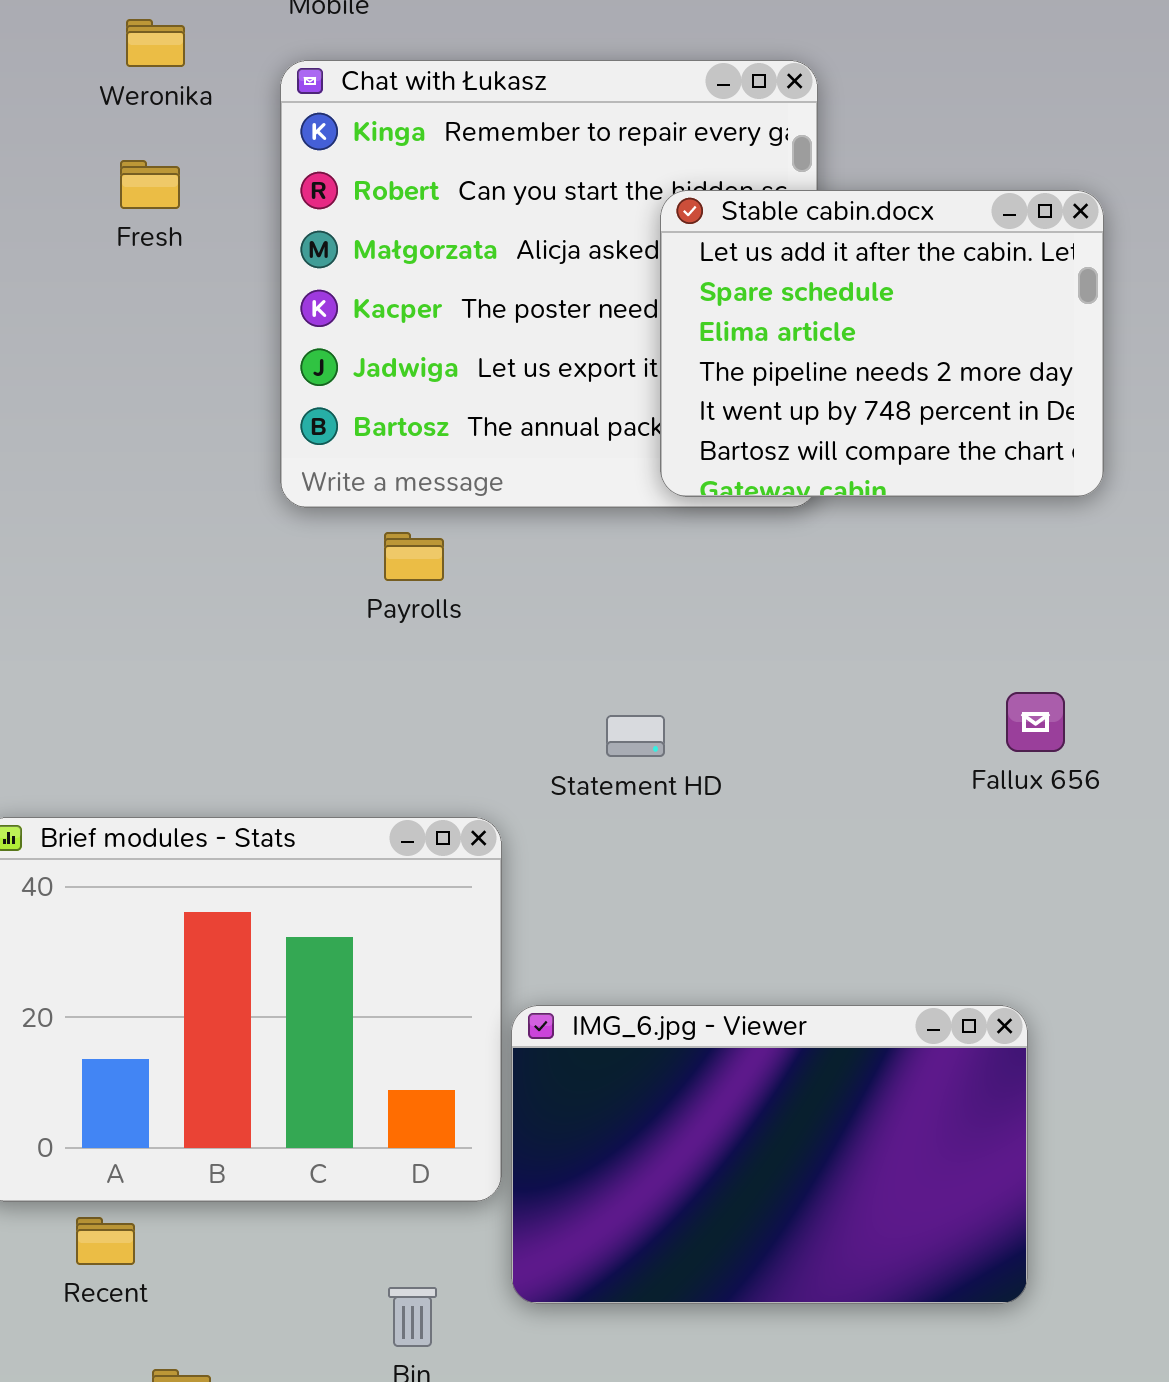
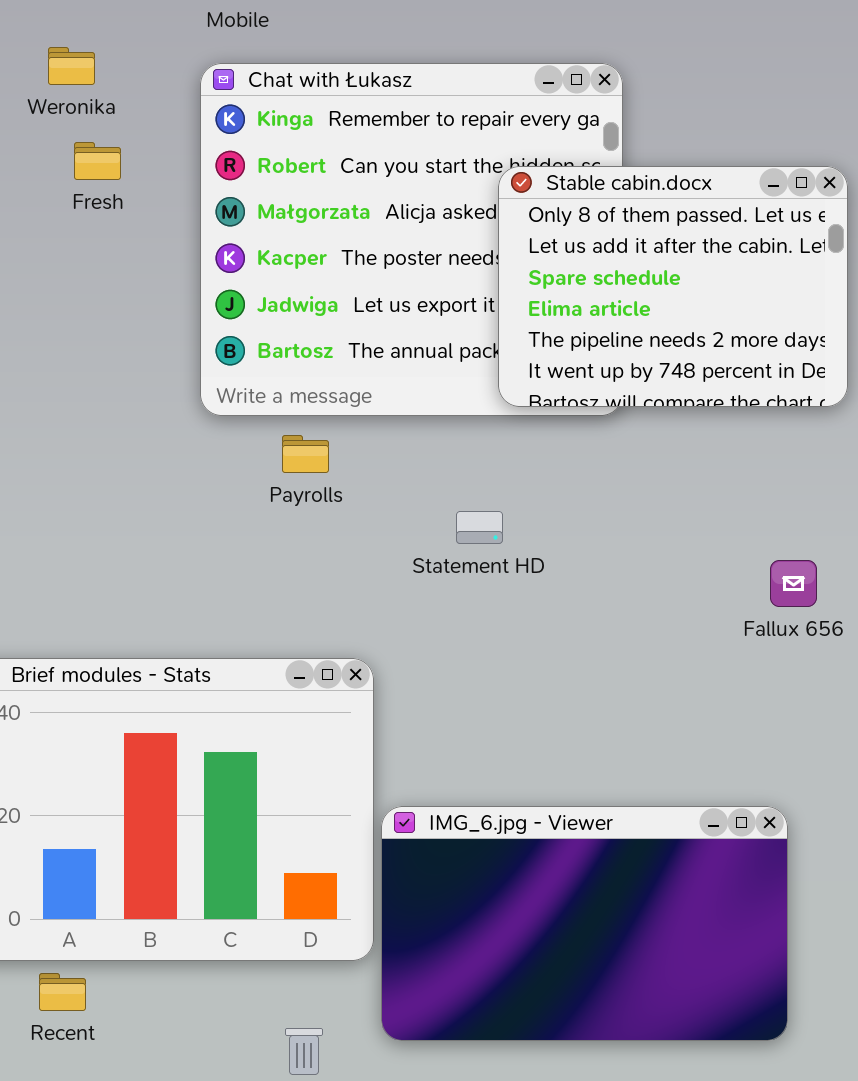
Weronika: [126,19,185,67] -> [48,47,95,85], moved
Stable cabin.docx: [660,190,1104,497] -> [498,166,848,407], scrolled up 1 row
Statement HD: [606,715,665,757] -> [456,511,503,544], moved

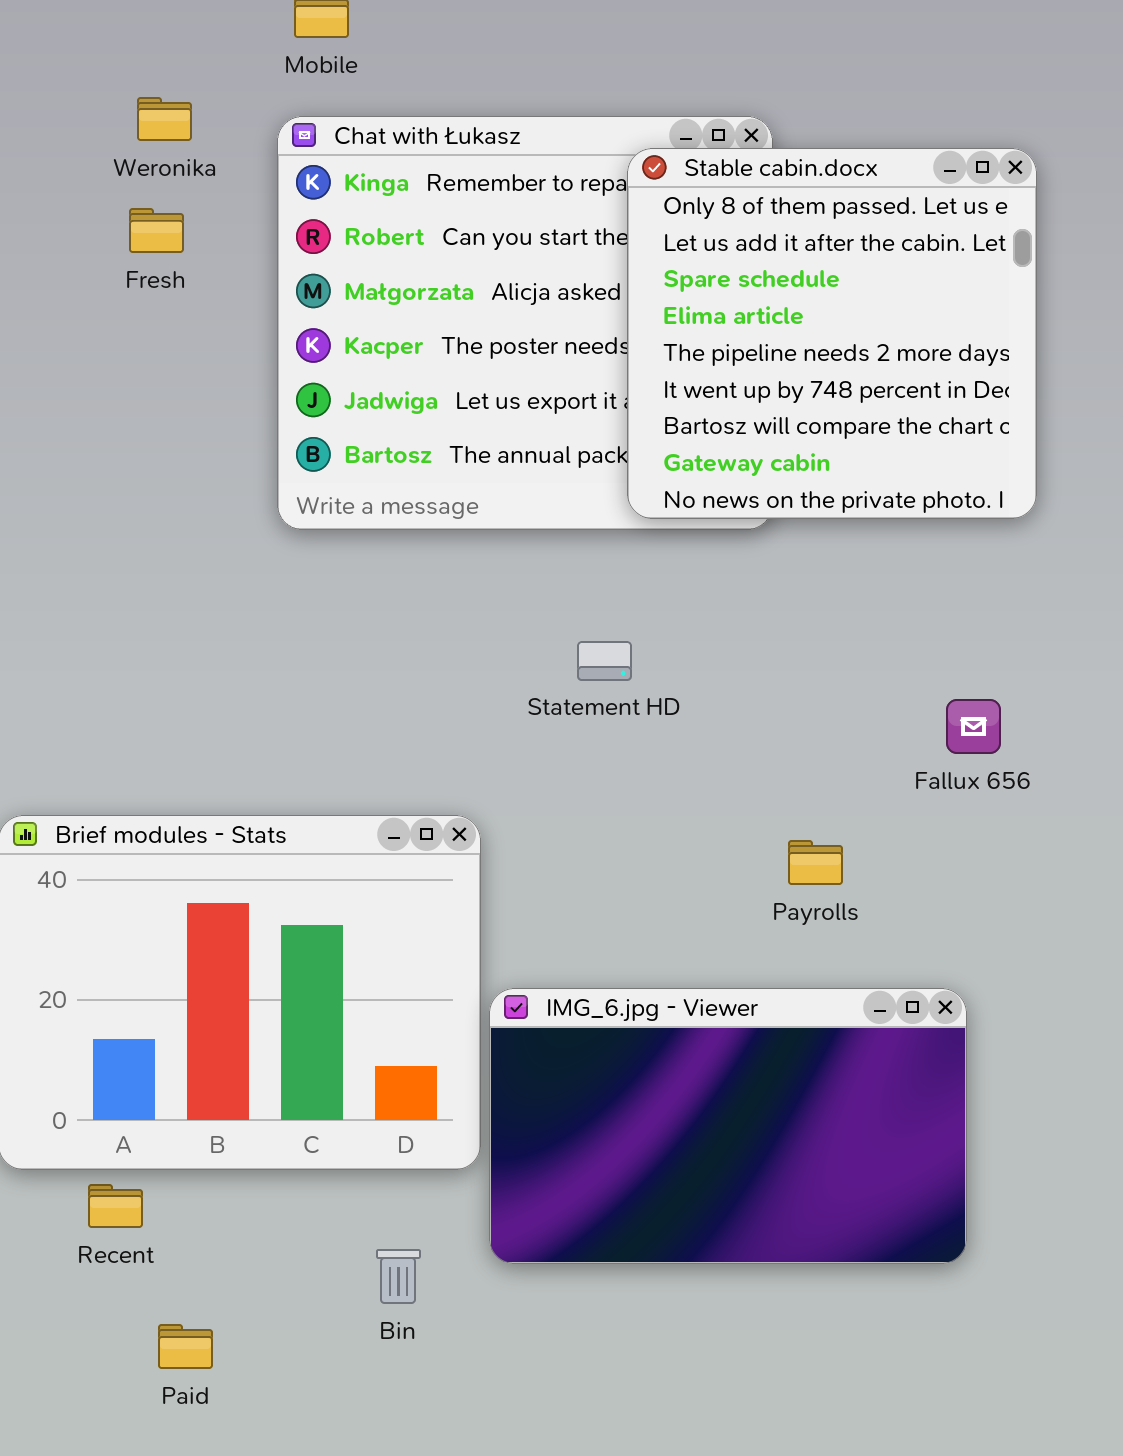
Weronika: [48,47,95,85] -> [137,97,192,141], moved
Stable cabin.docx: [498,166,848,407] -> [627,148,1037,519], resized
Payrolls: [282,435,329,473] -> [788,840,843,885], moved

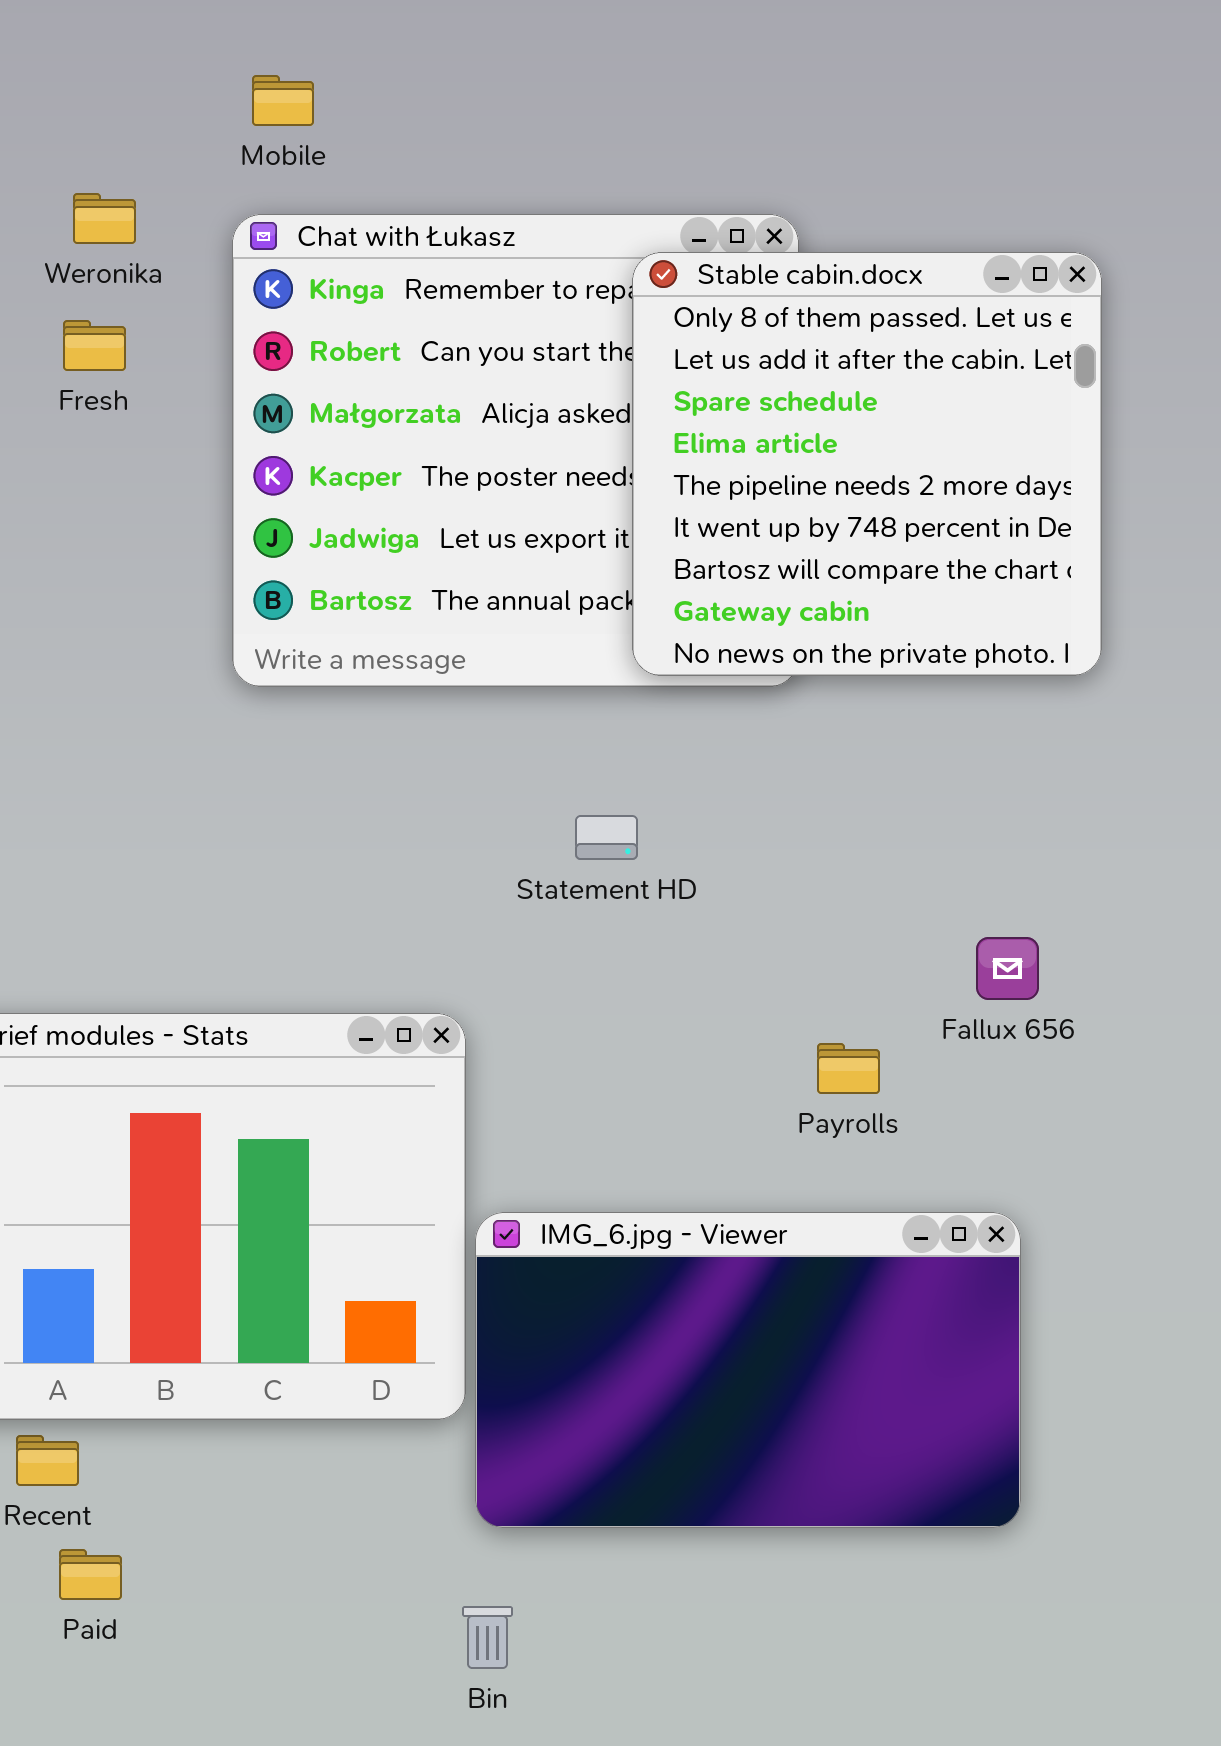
Fallux 656: [946,699,1001,754] -> [976,937,1039,1000], moved
Bin: [376,1249,421,1304] -> [462,1606,513,1669], moved
Paid: [158,1324,213,1369] -> [59,1549,122,1600], moved

